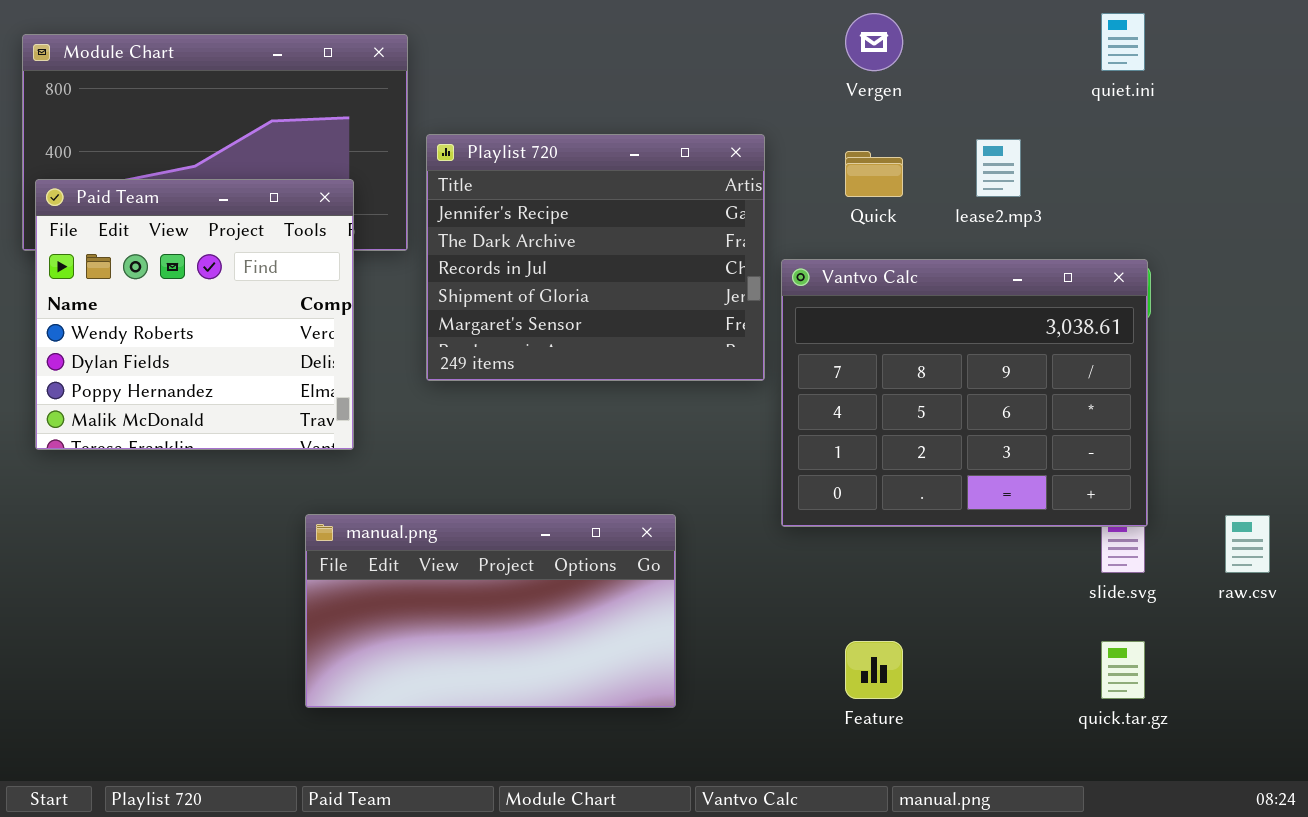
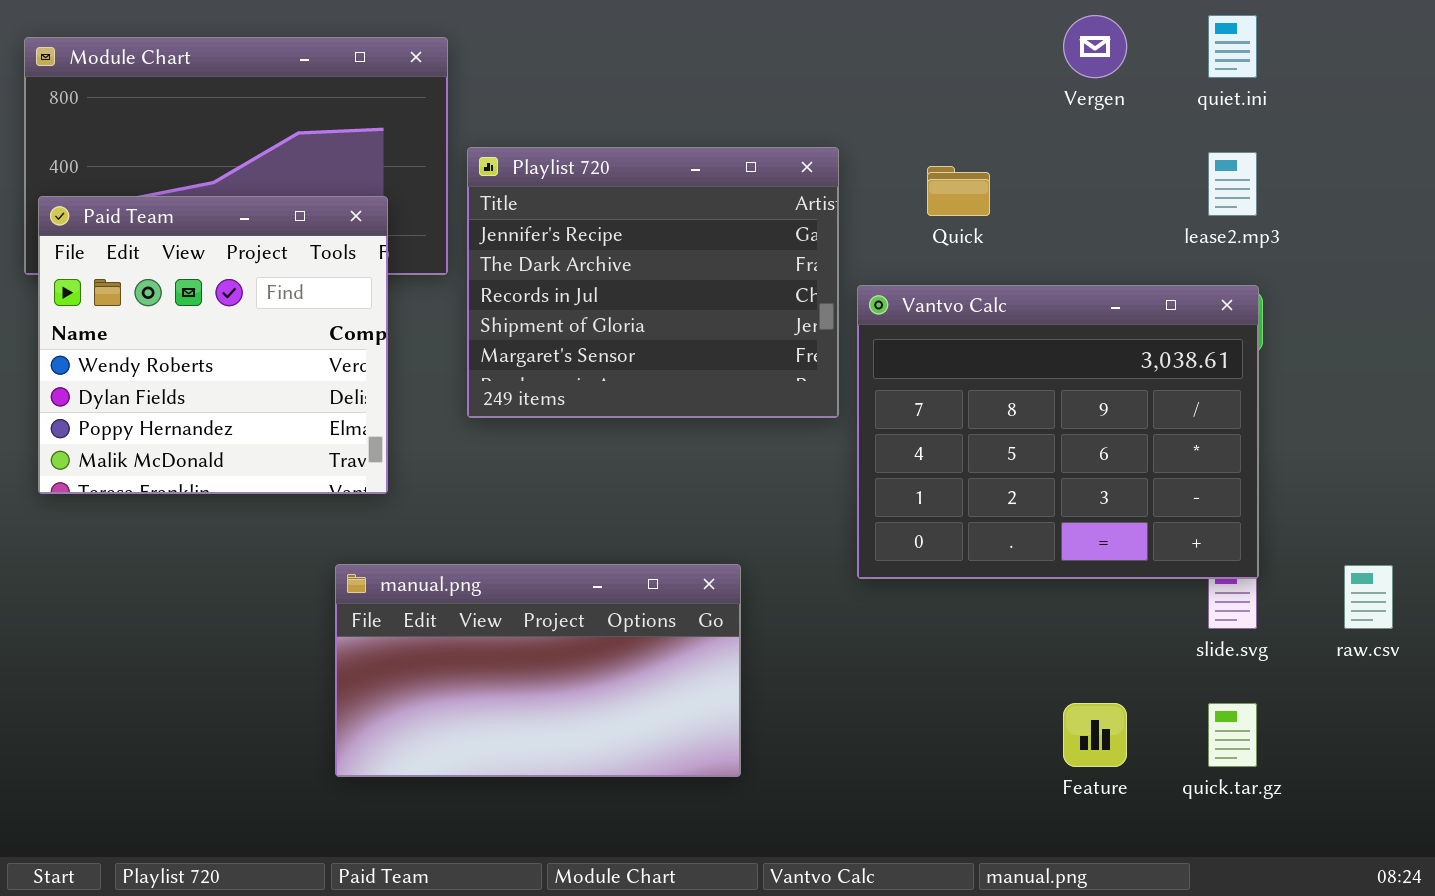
Vergen: [845,13,903,71] -> [1063,15,1127,78], moved
lease2.mp3: [976,139,1021,197] -> [1208,152,1257,216], moved
Feature: [845,641,903,699] -> [1063,703,1127,767], moved

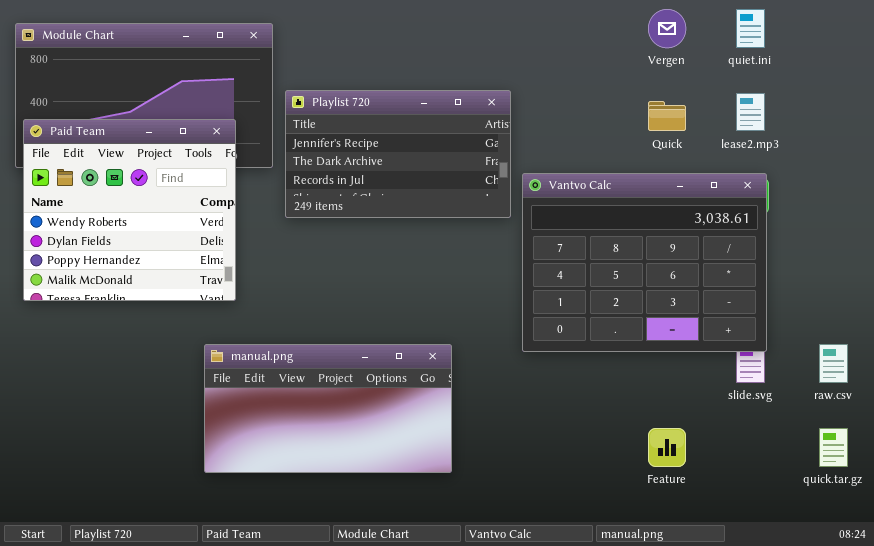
Playlist 720: [467,147,839,418] -> [285,90,511,218], resized
Quick: [927,166,990,216] -> [648,101,686,131], moved
quick.tar.gz: [1208,703,1257,767] -> [819,428,848,467], moved

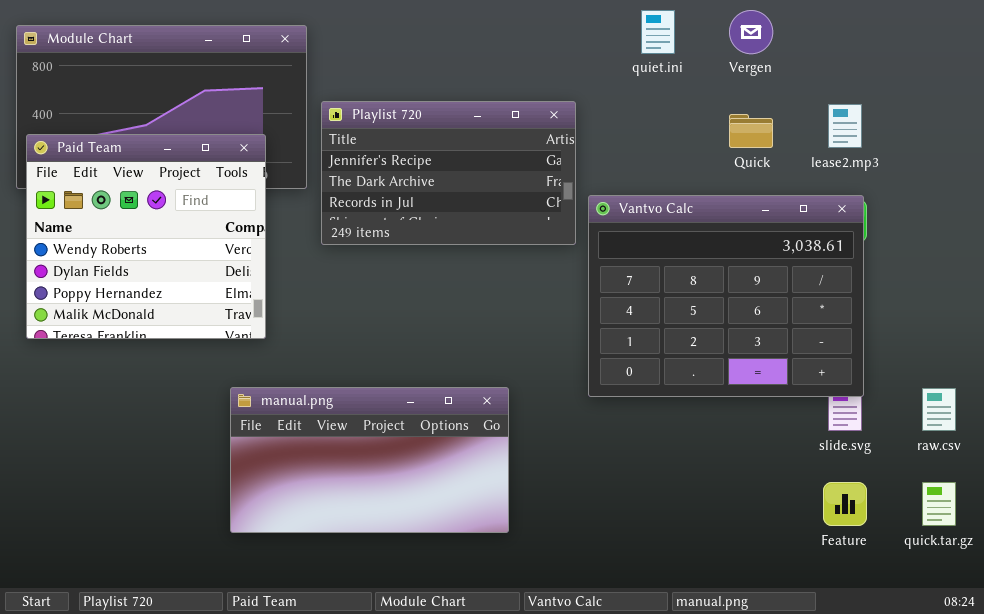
quiet.ini: [736,9,765,48] -> [641,10,675,54], moved
Feature: [648,428,686,467] -> [823,482,867,526], moved

